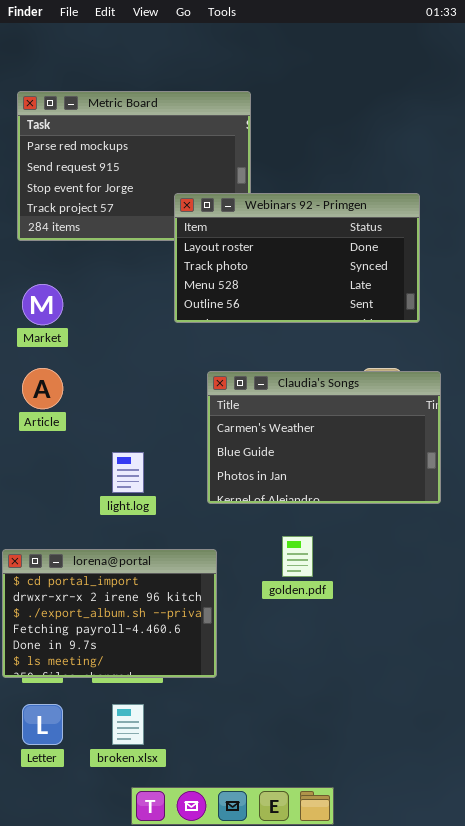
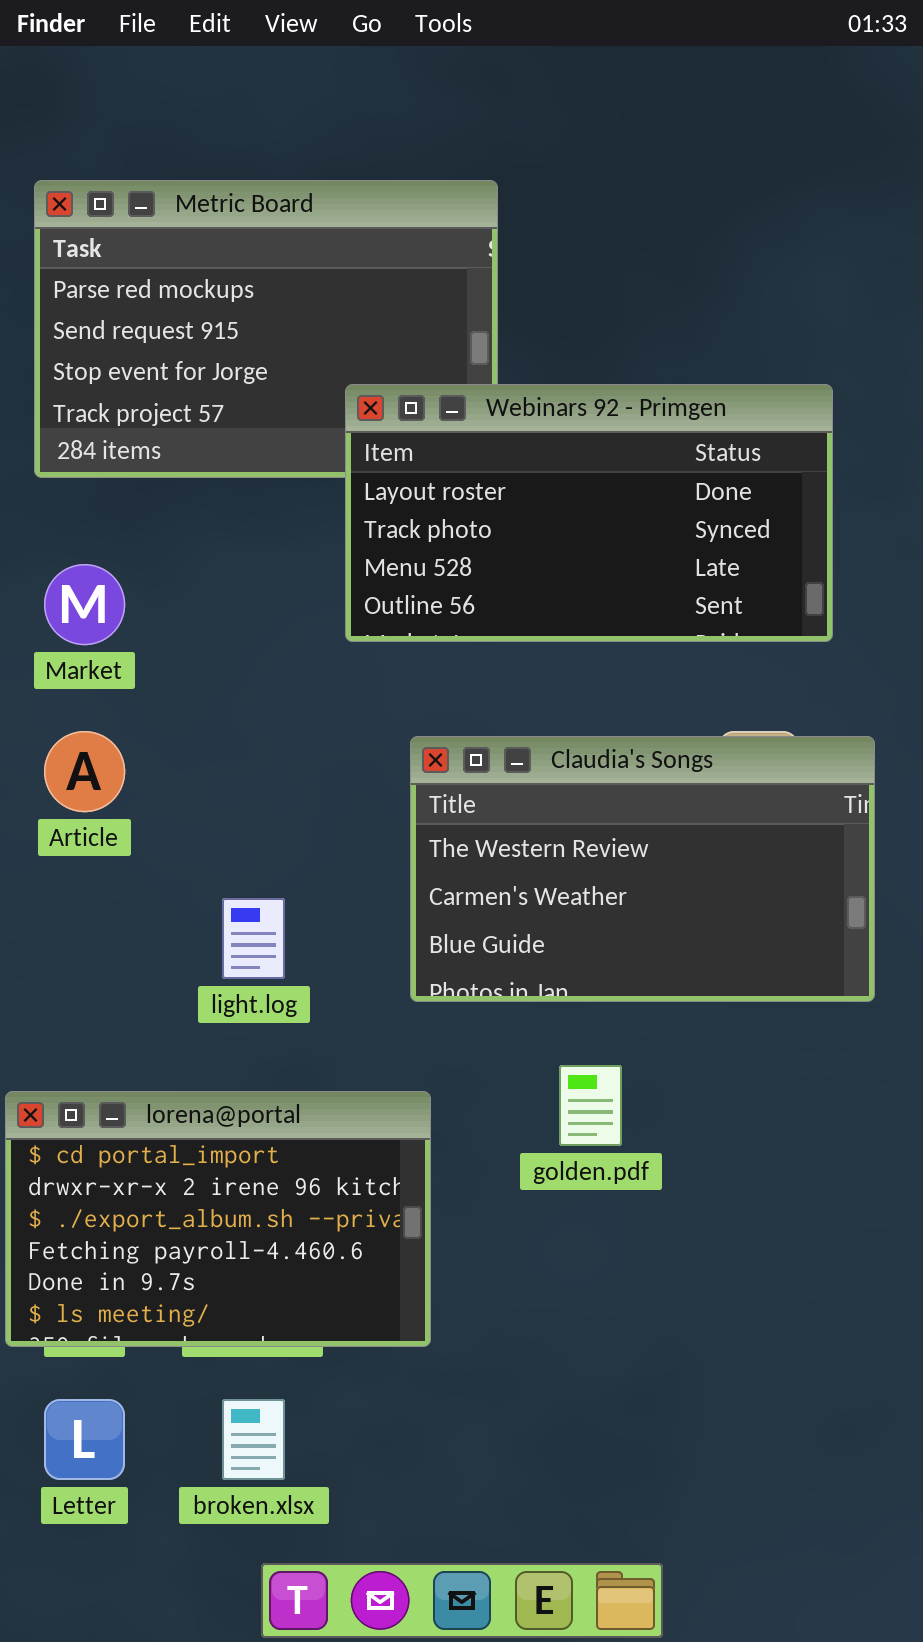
Claudia's Songs: [207,371,441,504] -> [410,736,875,1002], scrolled up 1 row

